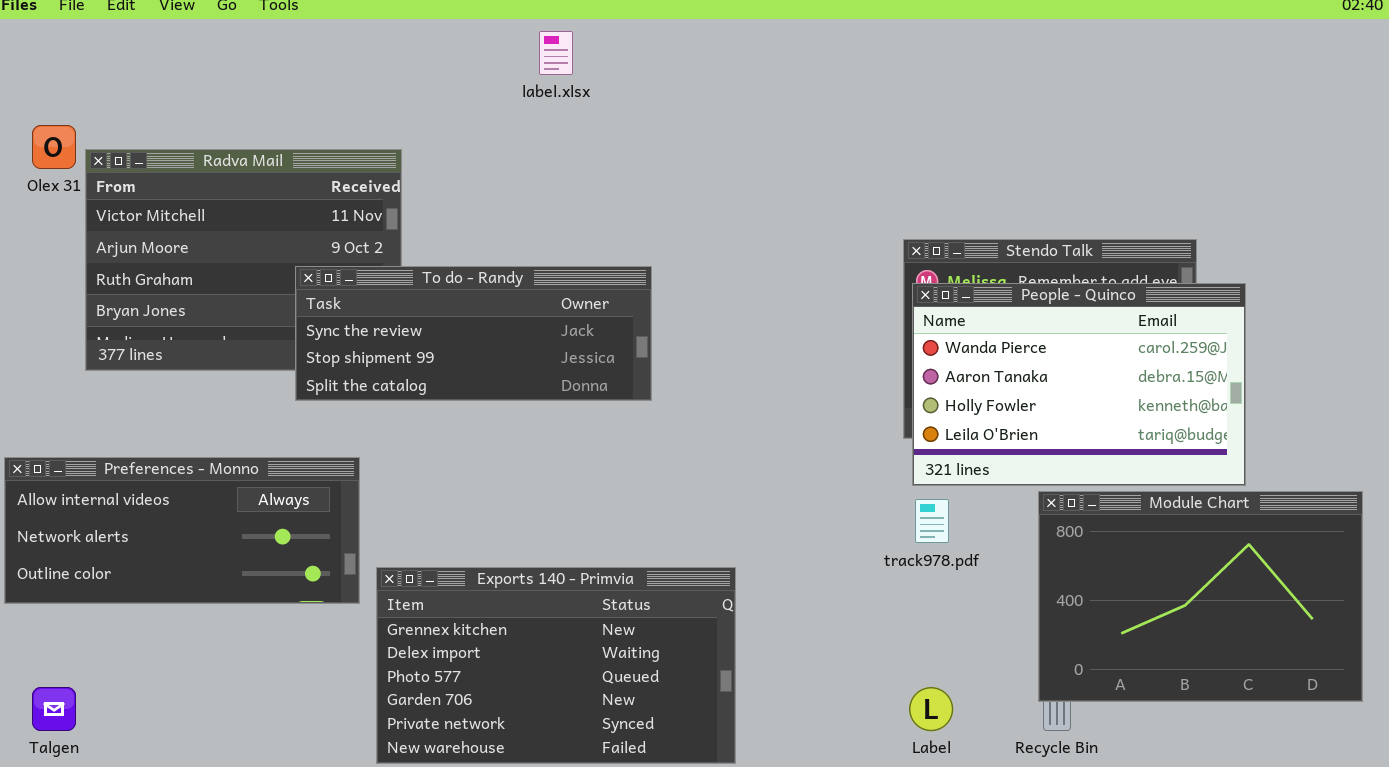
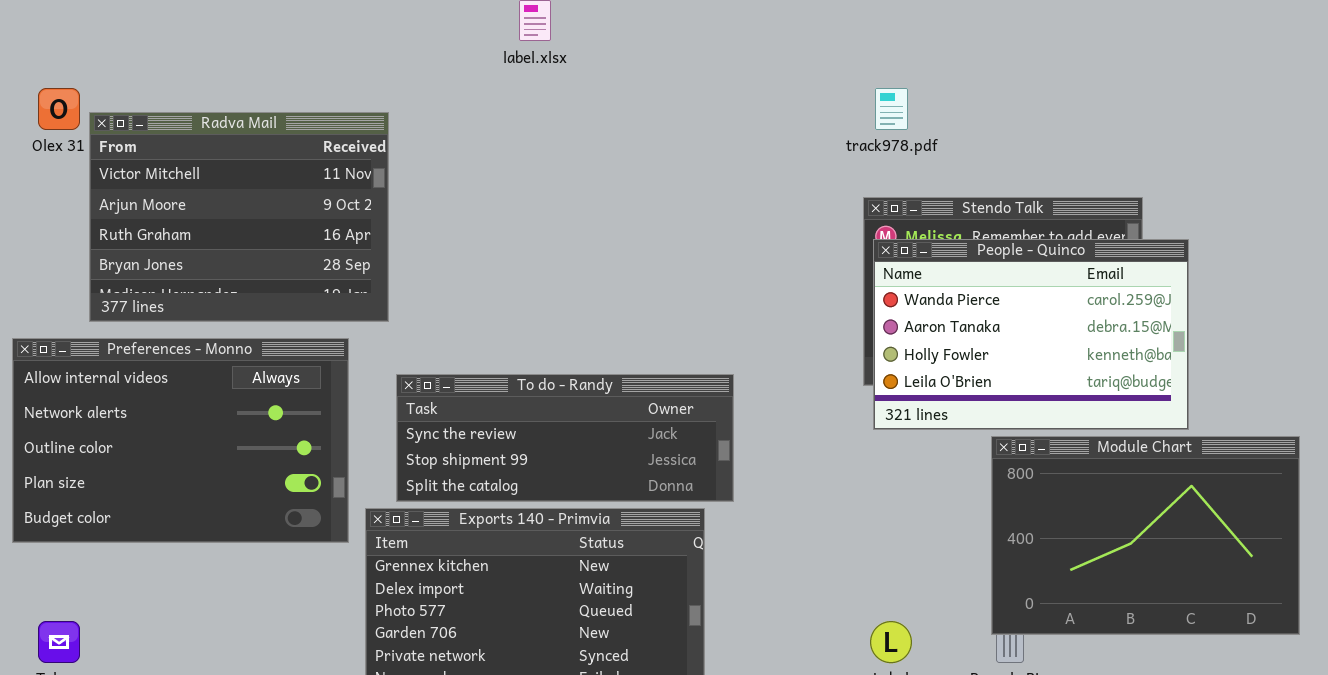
To do - Randy: [295,266,652,401] -> [396,374,734,502], moved
Preferences - Monno: [4,457,360,604] -> [12,338,349,543], resized
track978.pdf: [915,499,949,543] -> [875,88,908,130], moved

